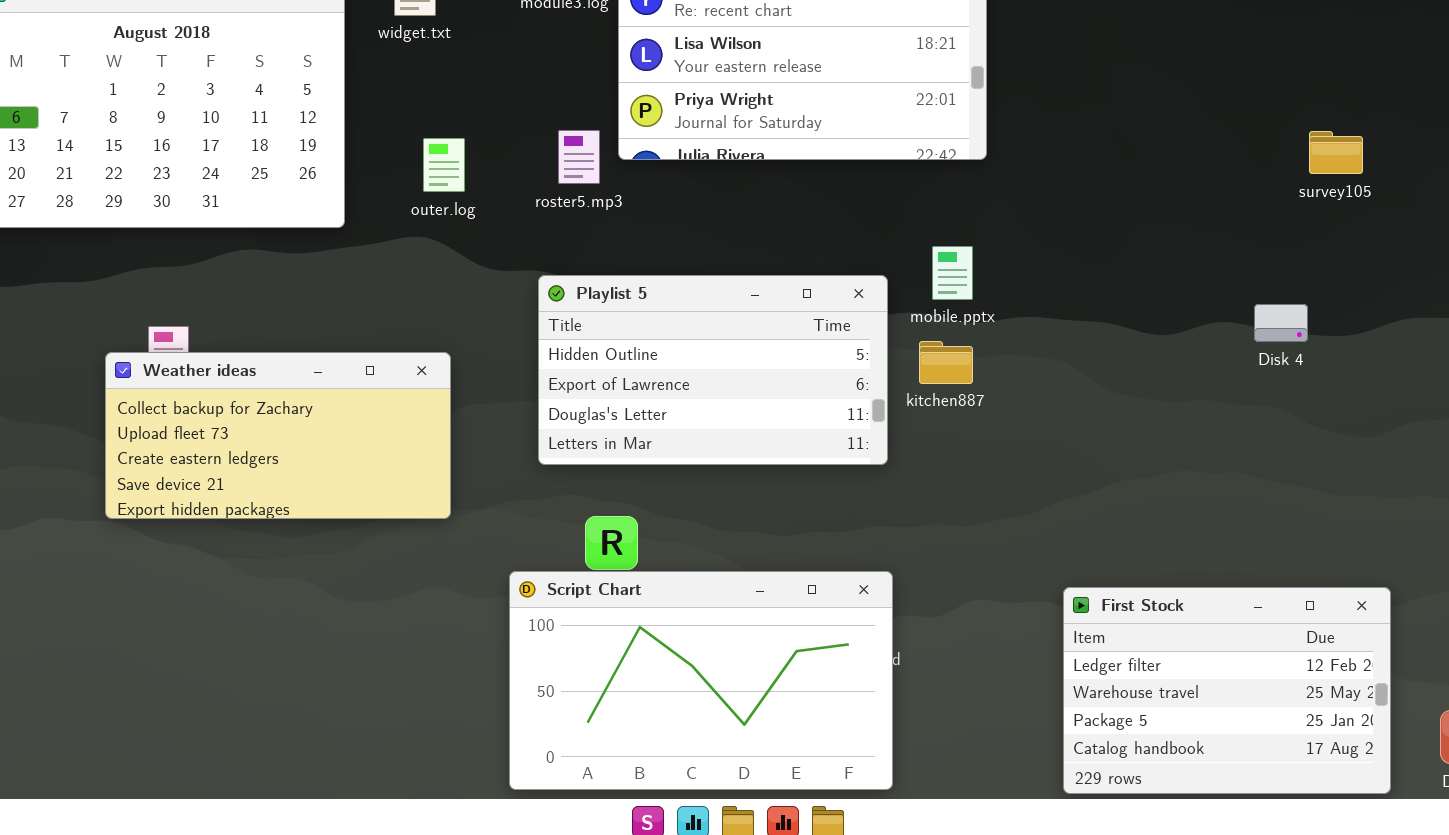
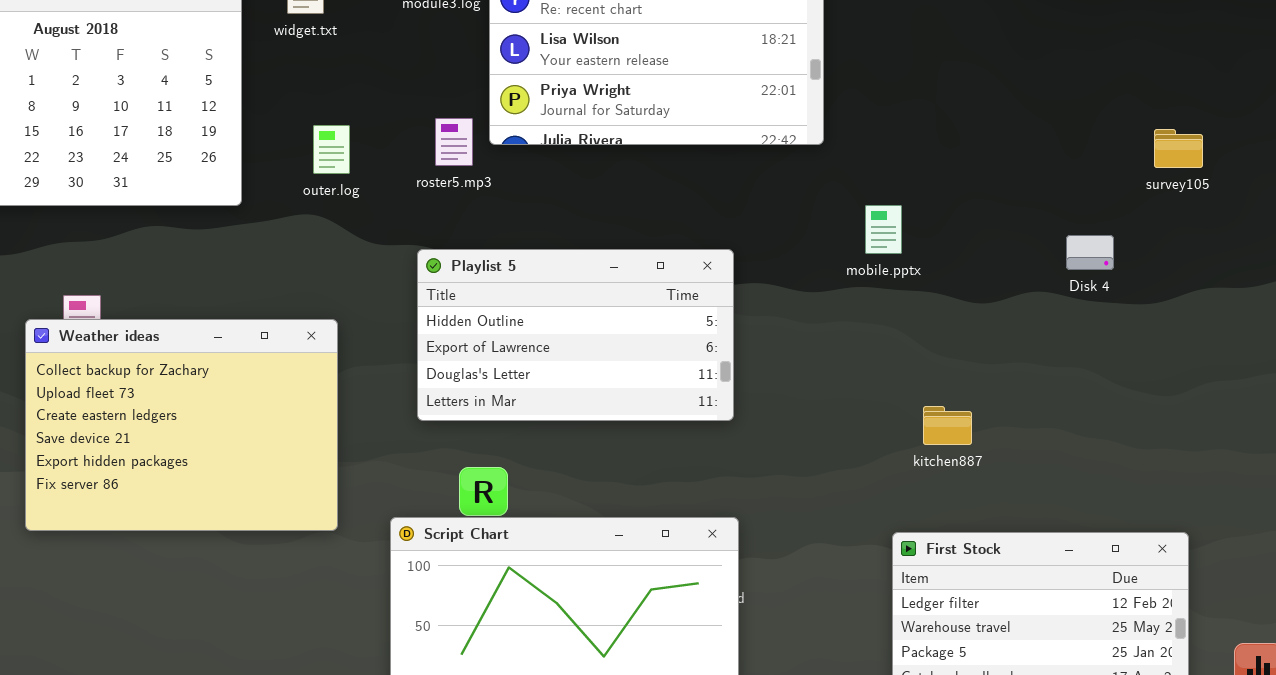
survey105: [1309,131,1363,174] -> [1154,129,1203,168], moved
mobile.pptx: [932,246,973,300] -> [865,205,902,254], moved
Disk 4: [1254,304,1308,342] -> [1066,235,1114,270], moved
kitchen887: [919,341,973,384] -> [923,406,972,445], moved
Weather ideas: [105,352,451,519] -> [25,319,338,531], resized

